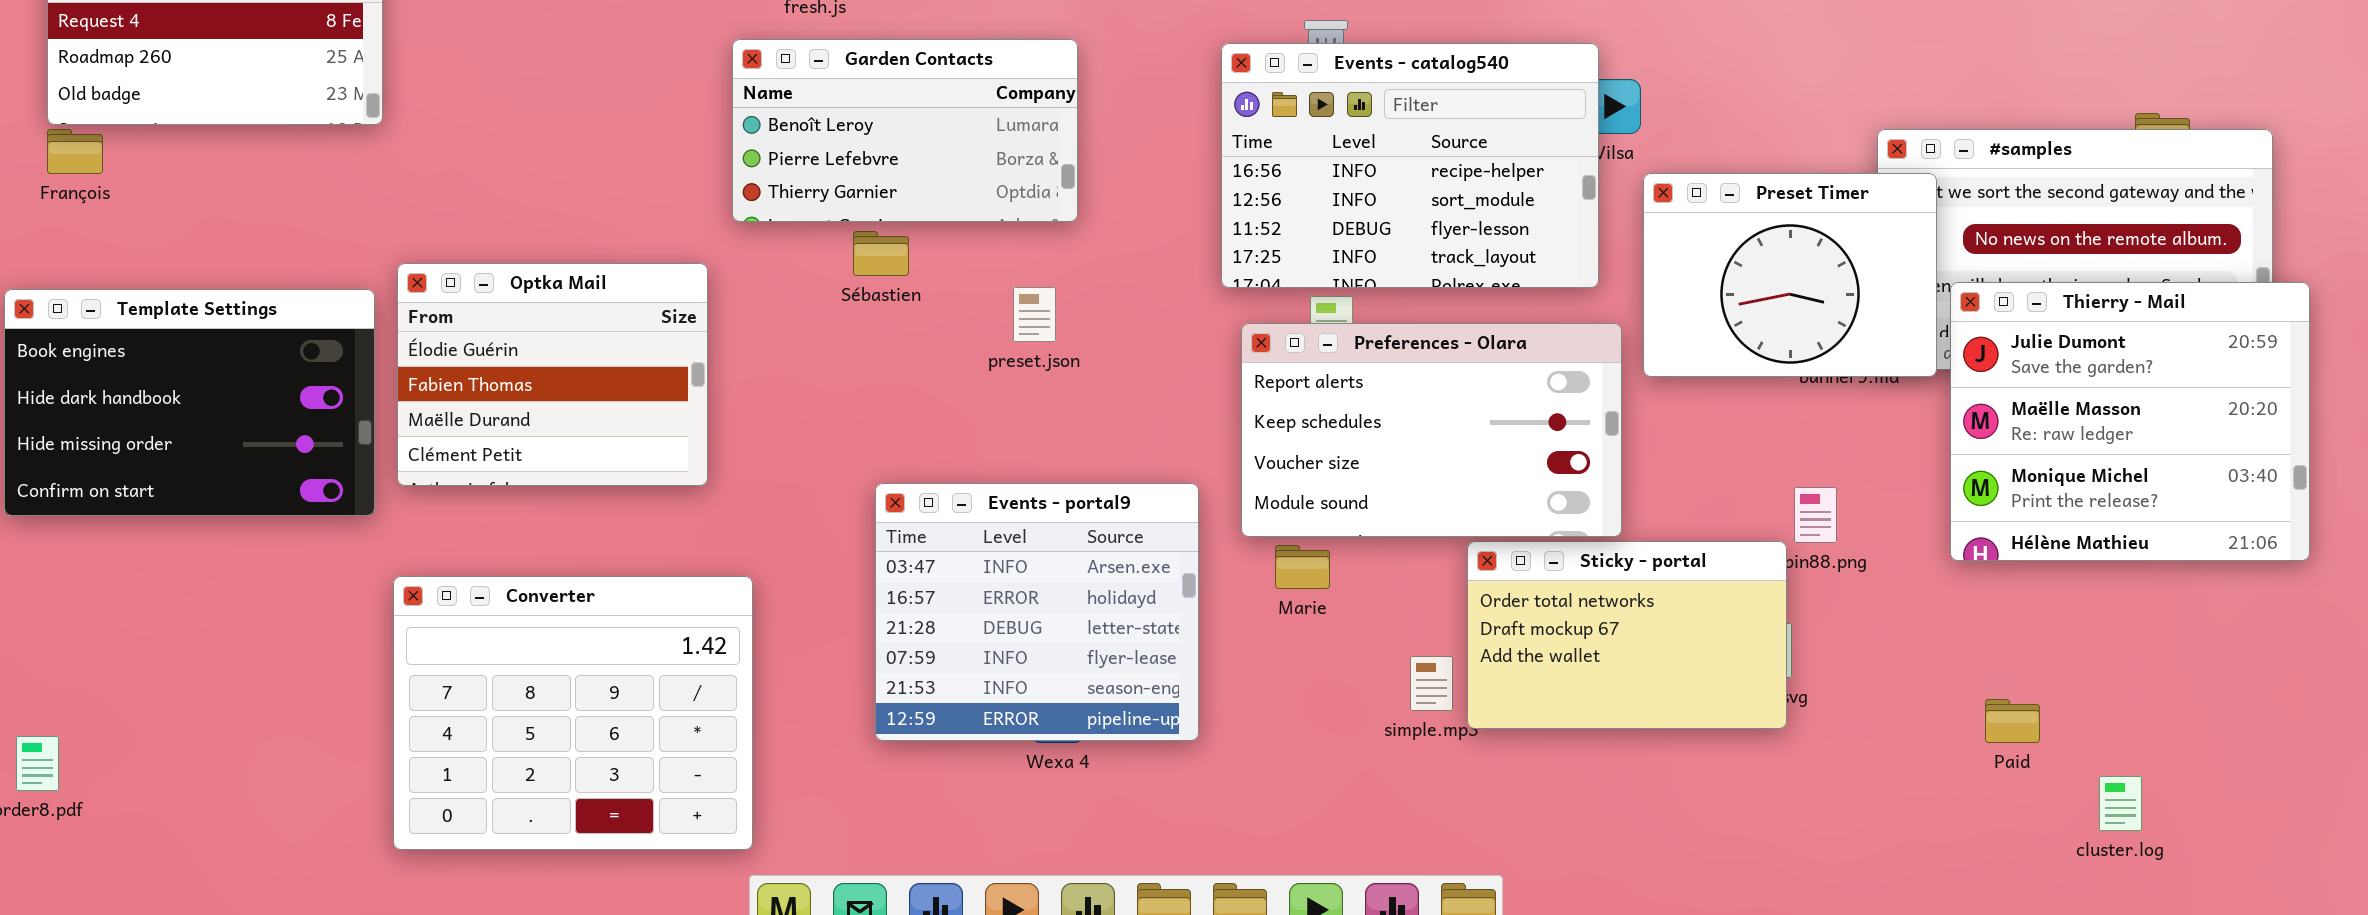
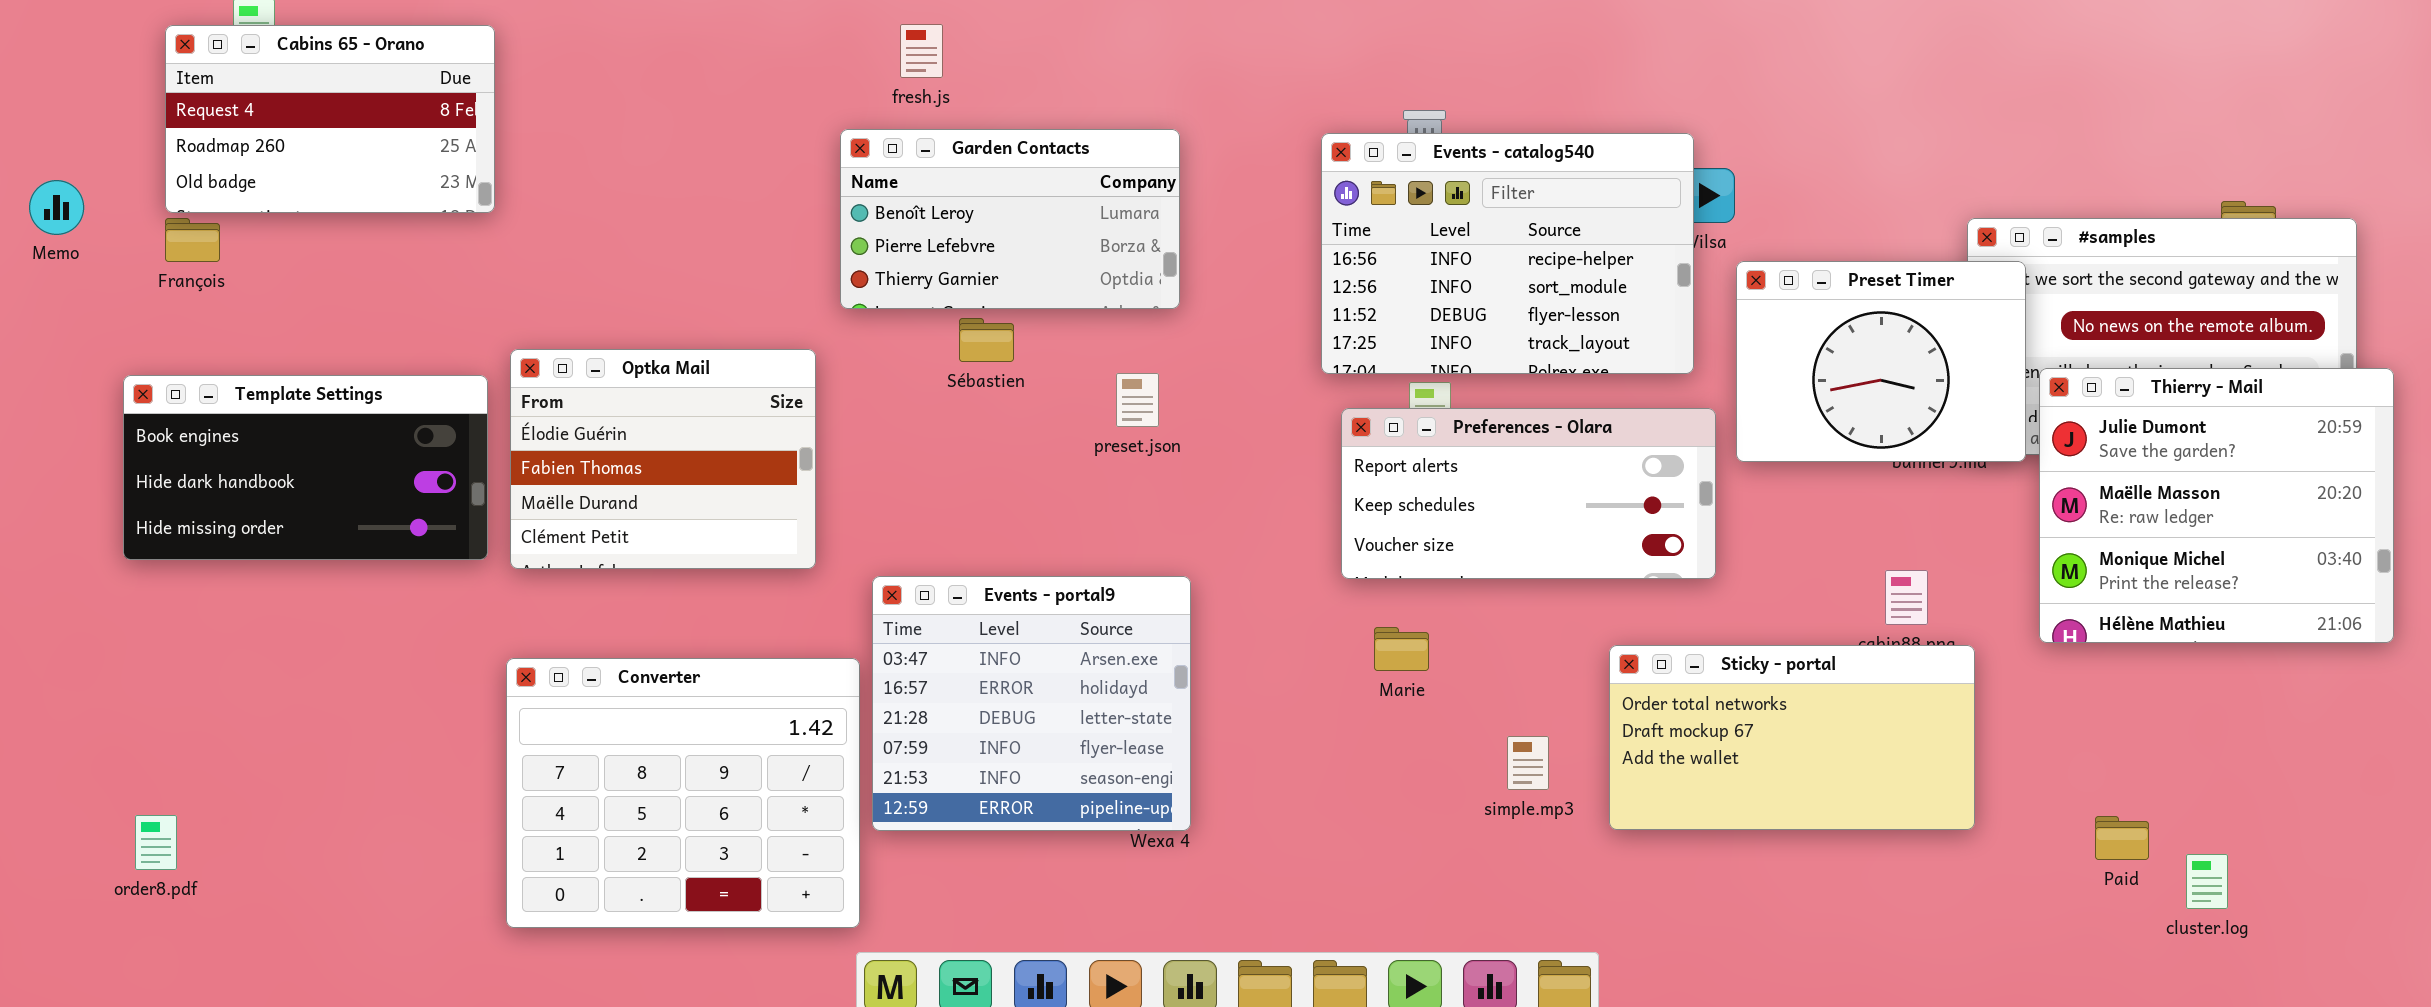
Template Settings: [4,289,375,516] -> [123,375,488,560], resized
Preferences - Olara: [1241,323,1622,537] -> [1341,408,1716,579], resized
Events - portal9: [875,483,1199,741] -> [872,576,1191,831], moved
Sticky - portal: [1467,541,1787,729] -> [1609,645,1975,830], moved, resized
Paid: [1985,699,2040,743] -> [2095,816,2149,860], moved

